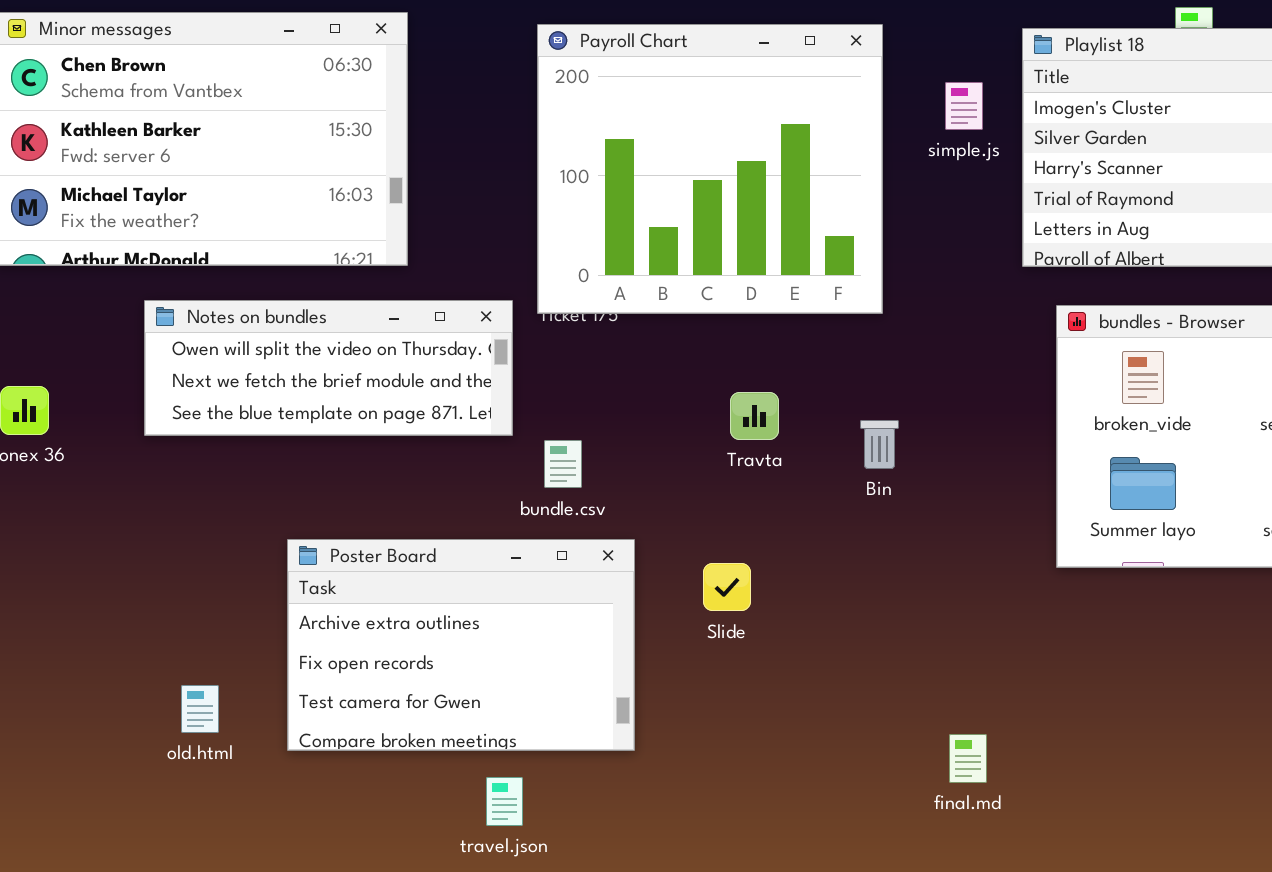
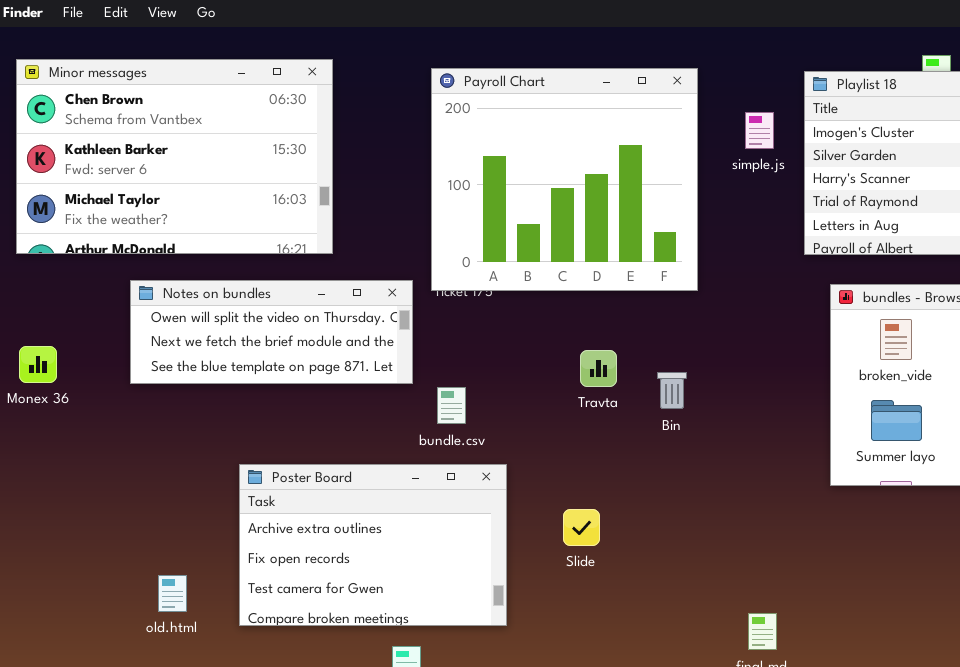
Bin: [860,420,899,469] -> [657,372,687,409], moved
Slide: [703,563,751,611] -> [563,509,600,546], moved

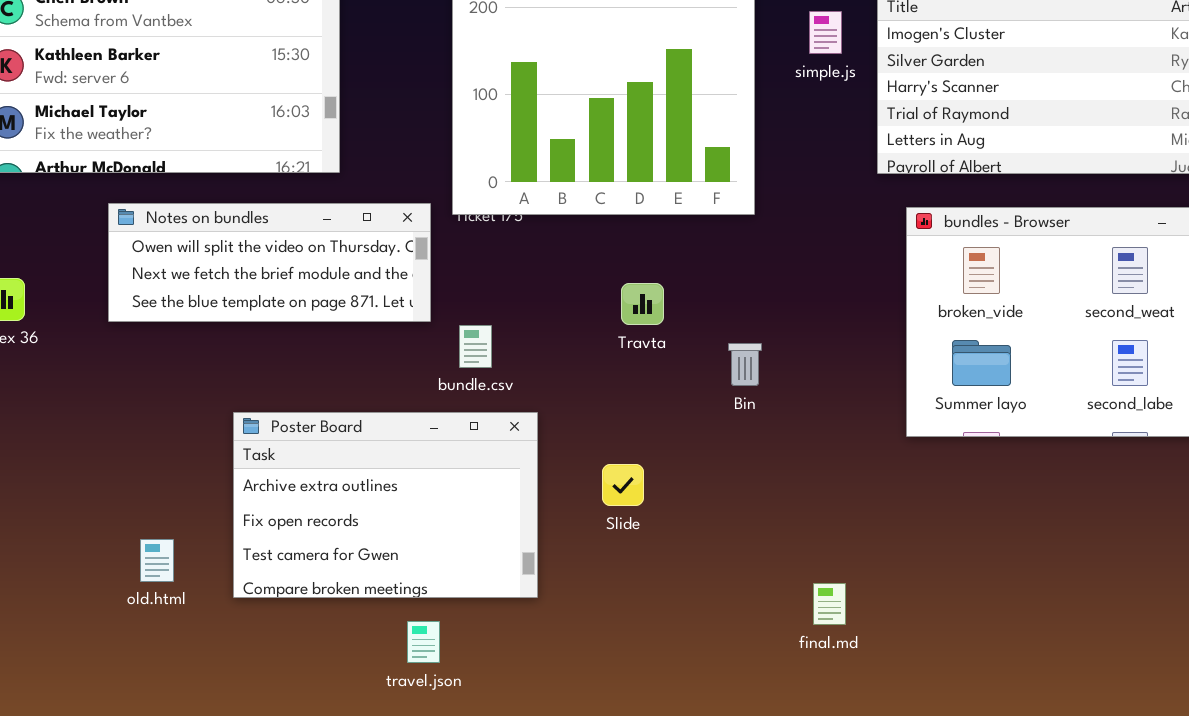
Bin: [657,372,687,409] -> [728,343,762,386], moved

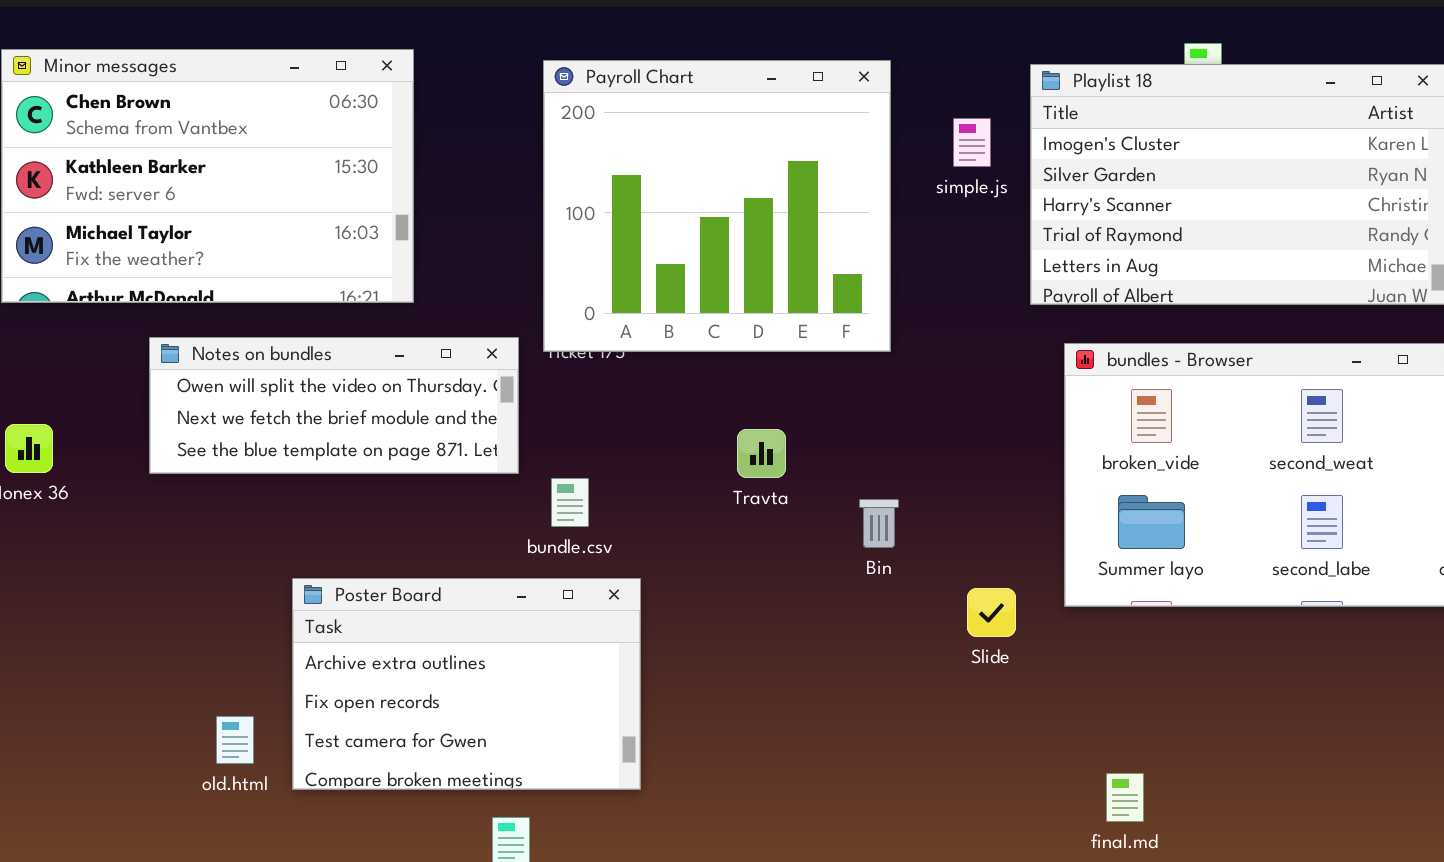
Slide: [602,464,644,506] -> [967,588,1016,637], moved
old.html: [140,539,174,582] -> [216,716,254,764], moved
final.md: [813,583,846,625] -> [1106,773,1144,822], moved

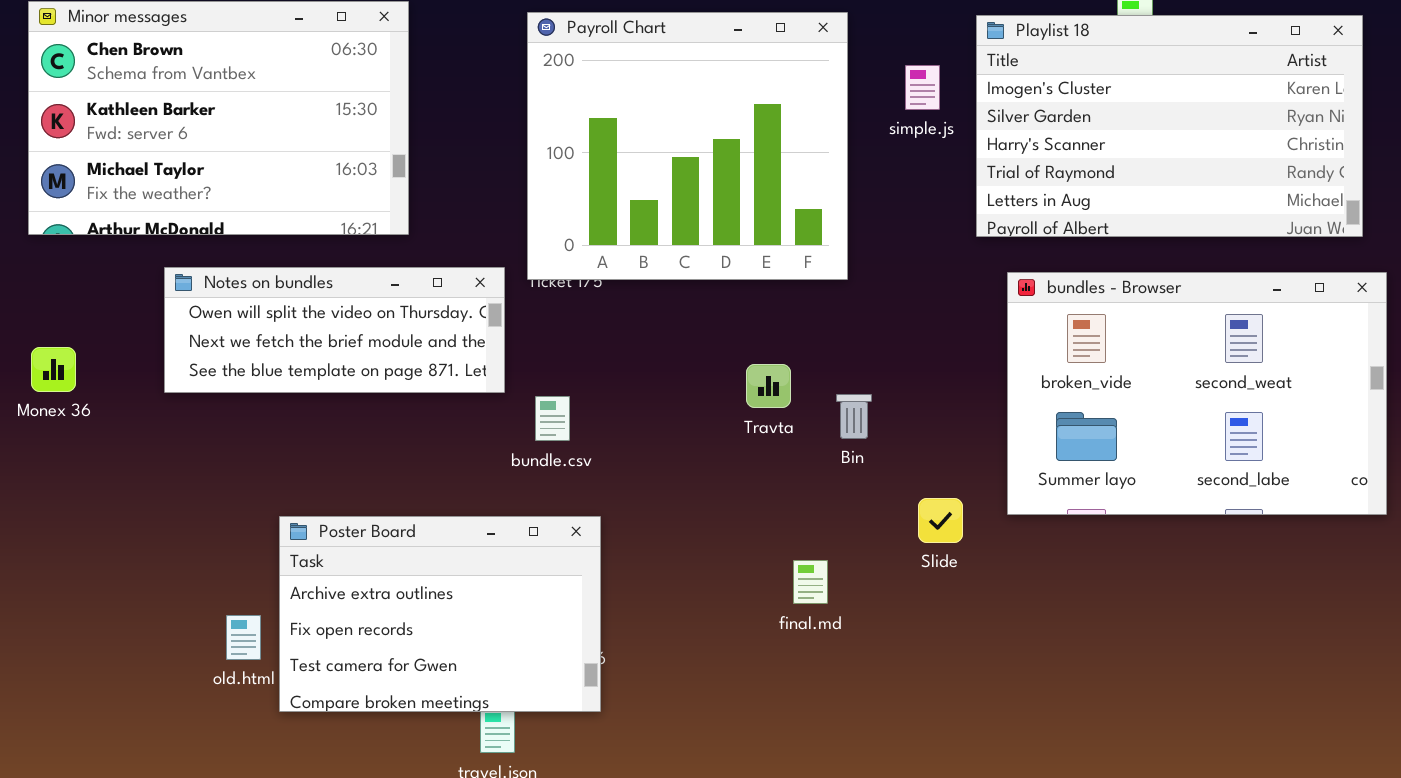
Travta: [737,429,786,478] -> [746,364,791,408], moved
Bin: [859,499,899,548] -> [836,394,872,439], moved
Poster Board: [292,578,641,790] -> [279,516,601,712], moved
final.md: [1106,773,1144,822] -> [793,560,828,604], moved

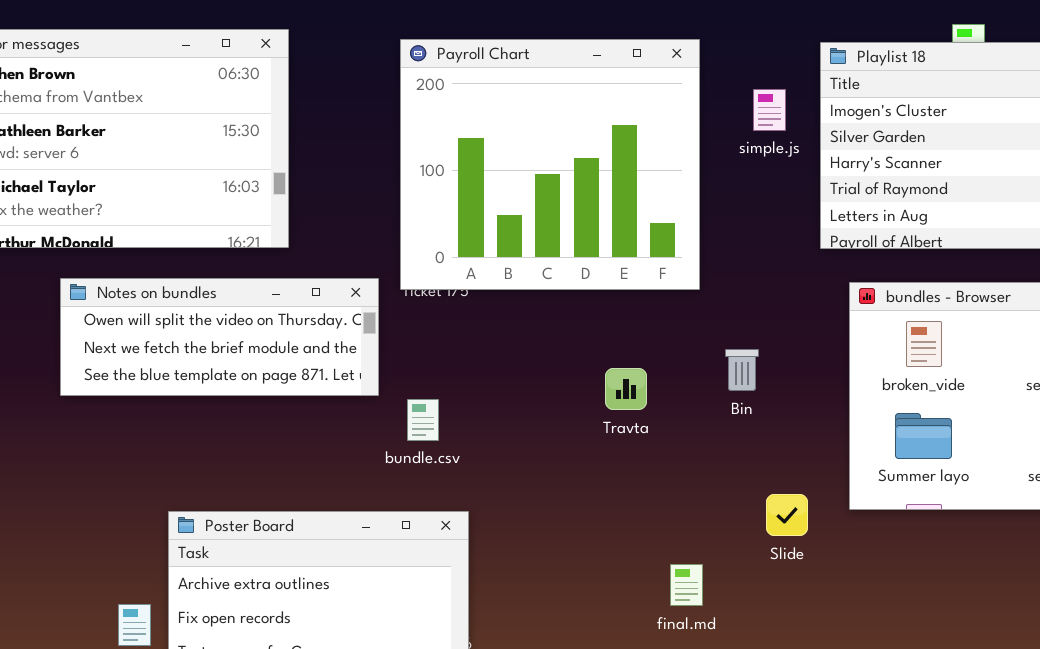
Bin: [836,394,872,439] -> [725,349,759,391], moved
final.md: [793,560,828,604] -> [670,564,703,606], moved

